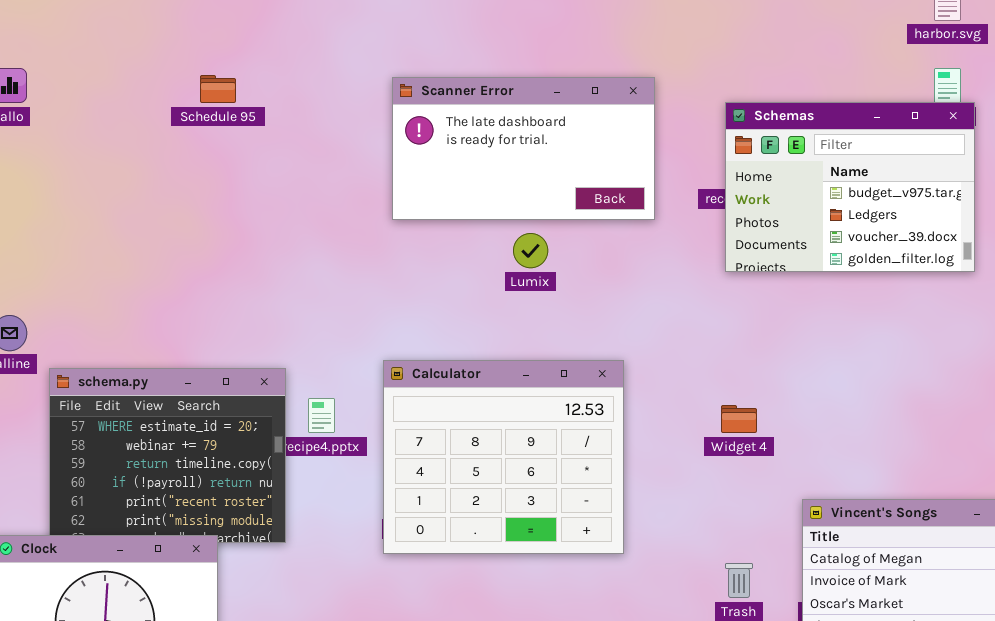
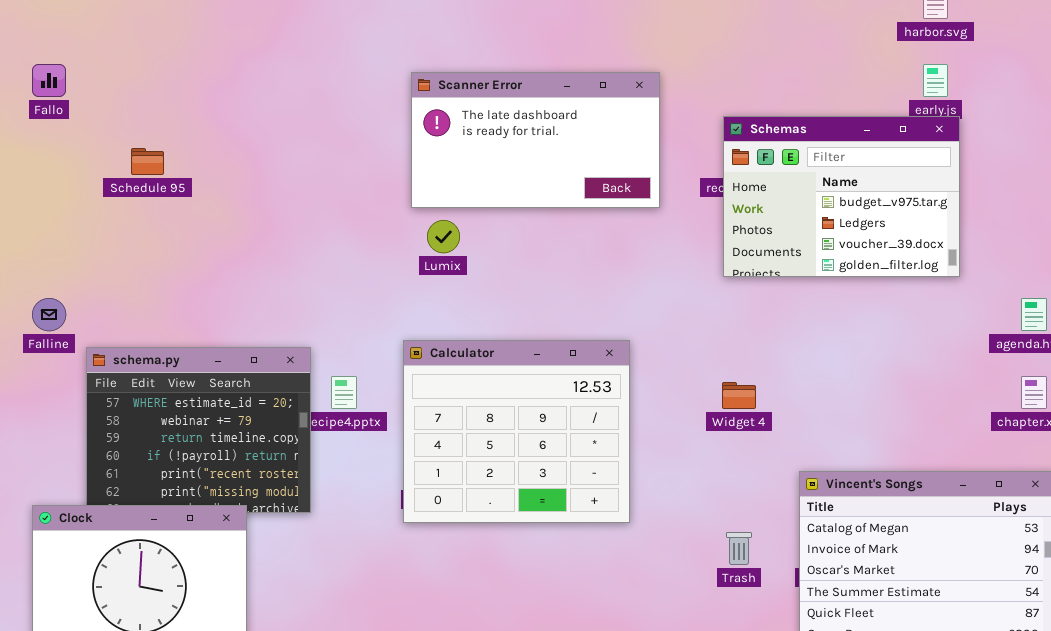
Schedule 95: [200,75,236,103] -> [131,148,164,175], moved
Schemas: [725,102,975,272] -> [723,116,960,277], moved
Lumix: [513,233,548,268] -> [427,220,460,253], moved

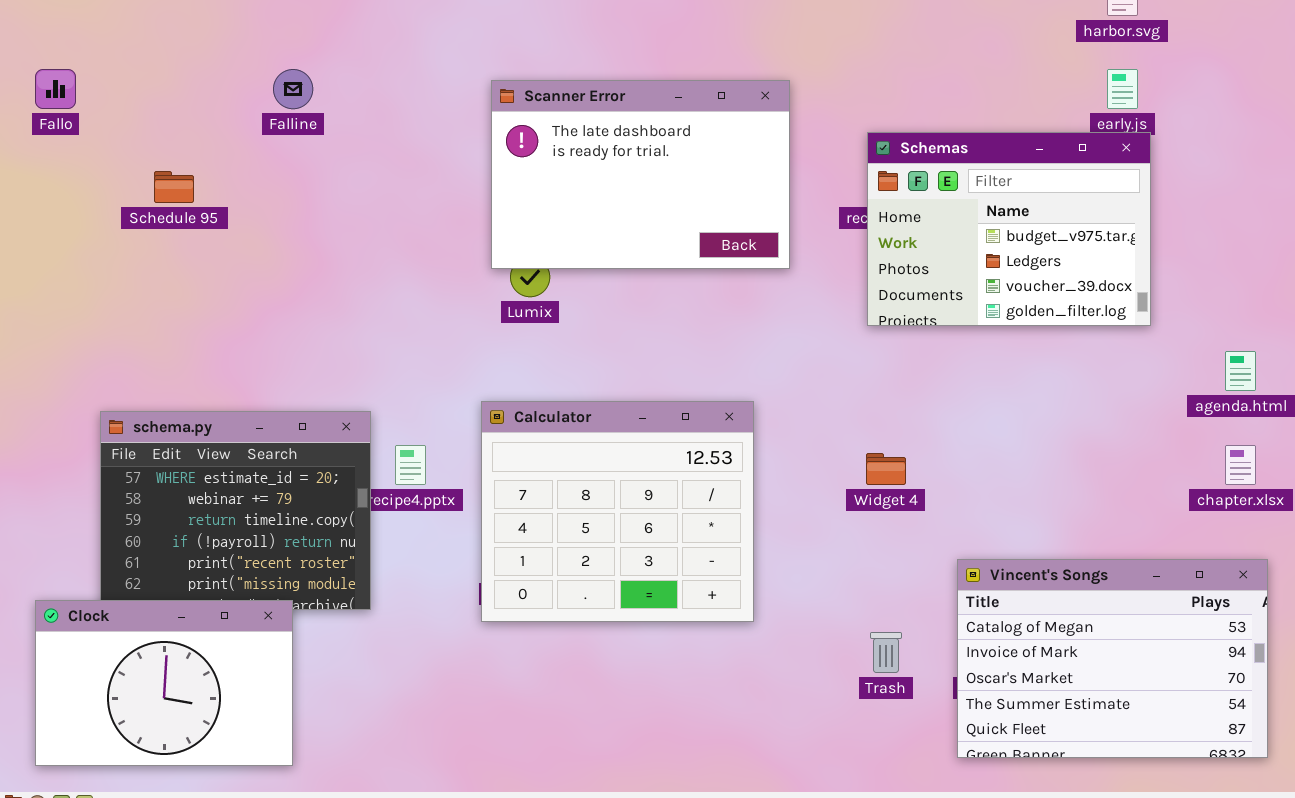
Scanner Error: [411,72,660,208] -> [491,80,790,269], resized
Falline: [32,298,66,331] -> [273,69,313,109], moved

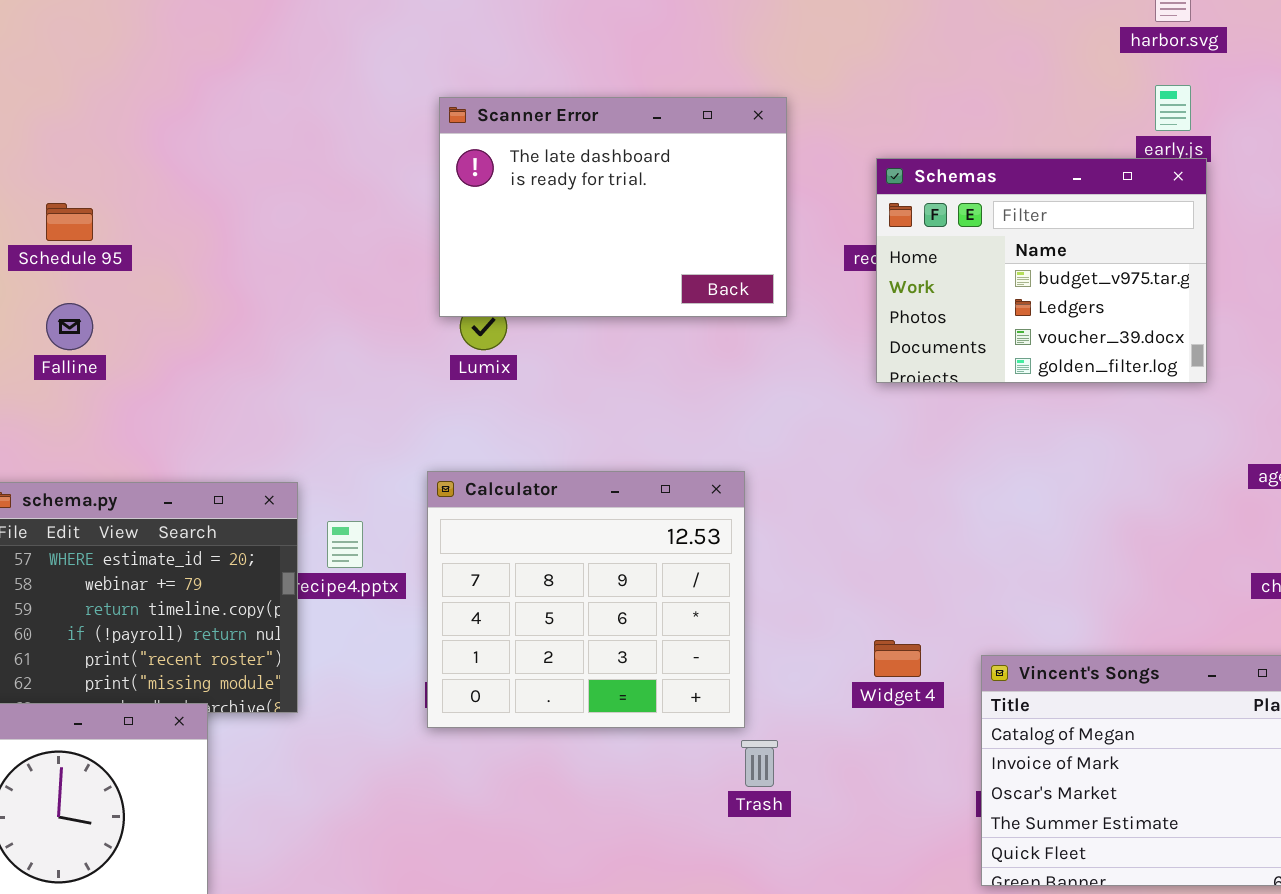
Falline: [273,69,313,109] -> [46,303,93,350], moved
Widget 4: [866,453,906,485] -> [874,640,921,677], moved
Trash: [870,632,902,673] -> [741,740,778,787], moved

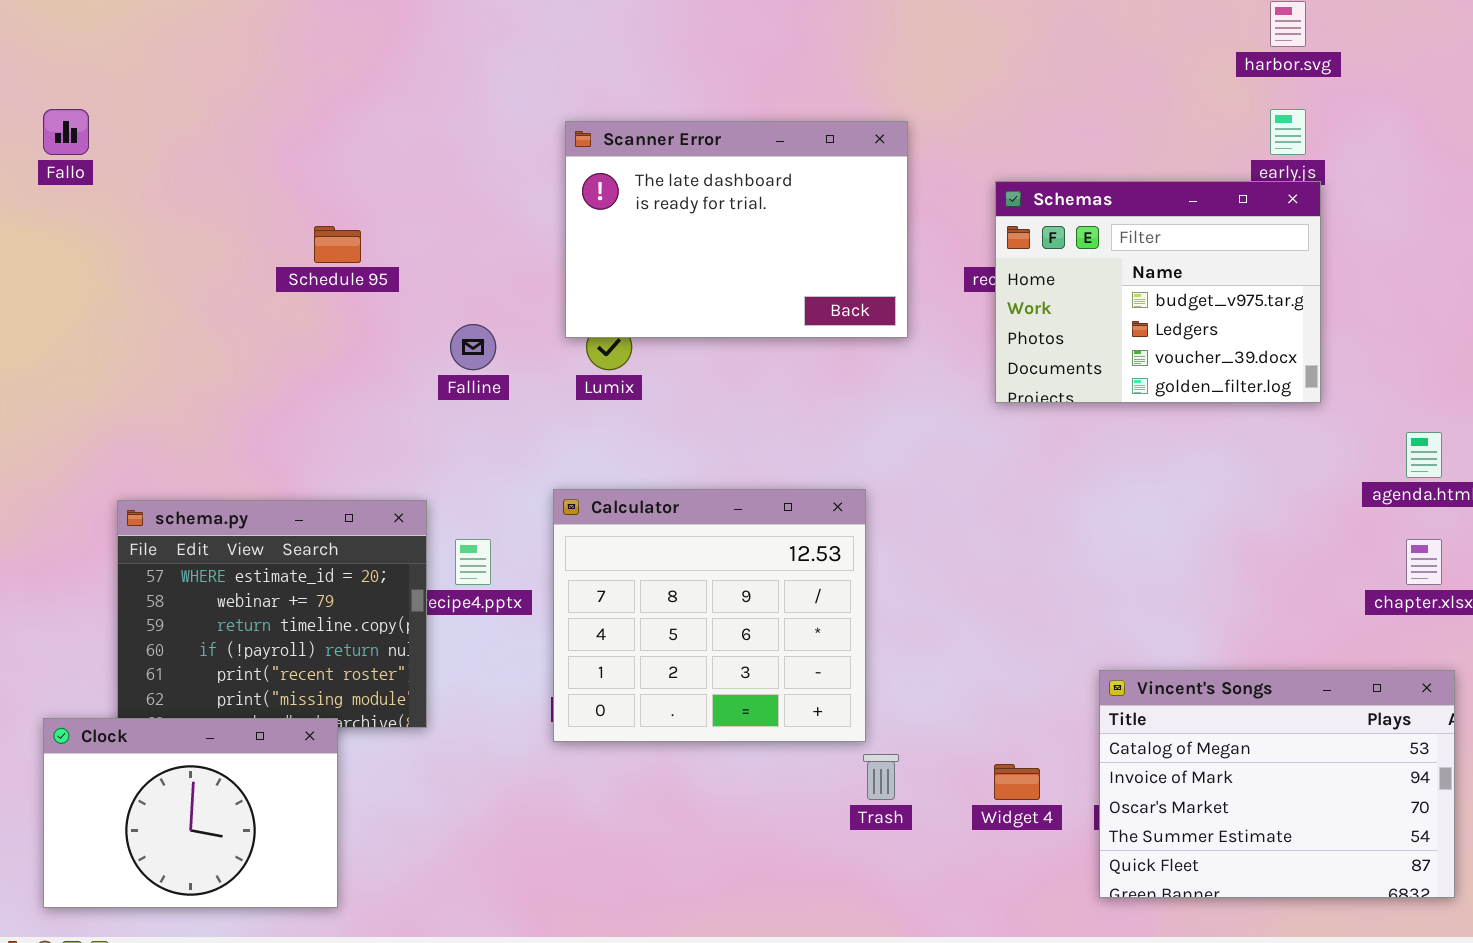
Schedule 95: [46,203,93,241] -> [314,226,361,263], moved
Falline: [46,303,93,350] -> [450,324,496,370], moved
Widget 4: [874,640,921,677] -> [994,764,1040,800], moved

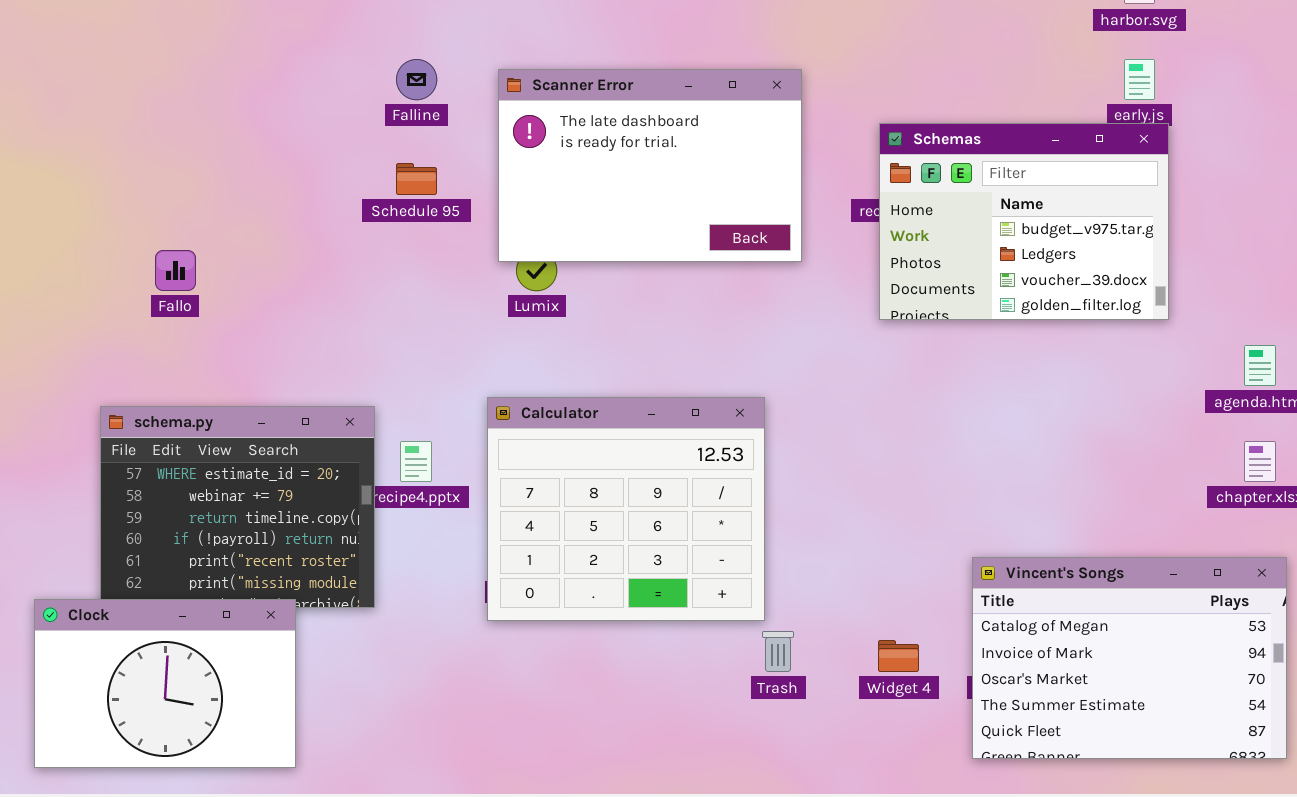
Fallo: [43,109,89,155] -> [155,250,196,291], moved
Schedule 95: [314,226,361,263] -> [396,163,437,195], moved
Falline: [450,324,496,370] -> [396,59,437,100], moved

